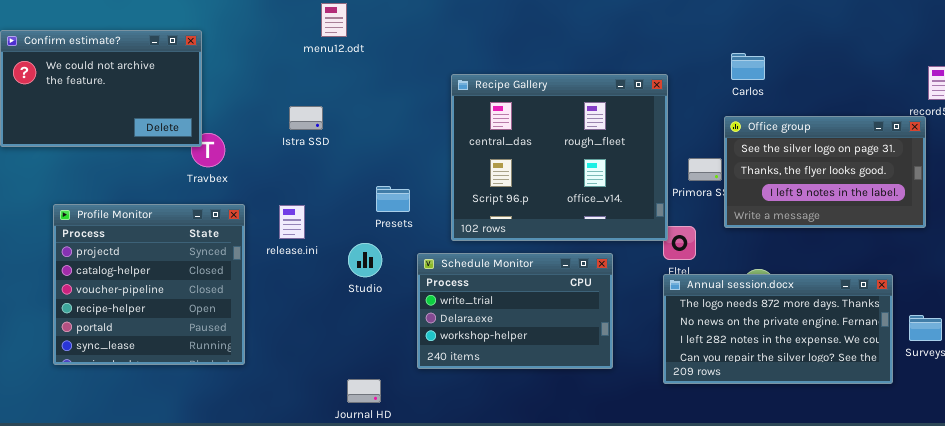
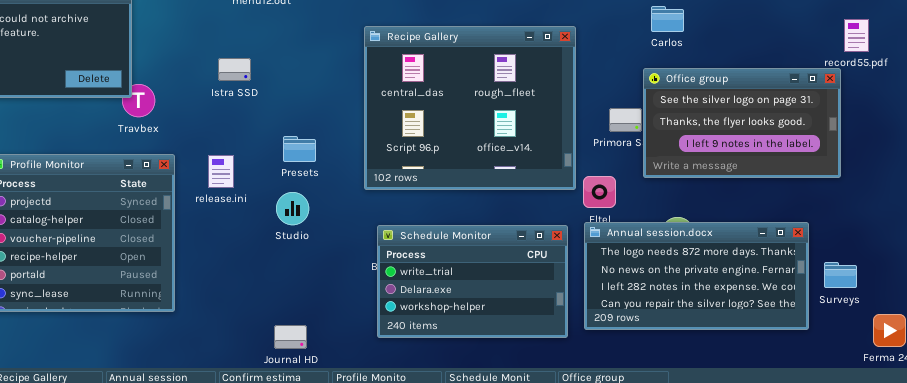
Recipe Gallery: [451,74,668,241] -> [364,26,576,190], moved
Presets: [376,186,410,212] -> [283,136,316,162], moved
Schedule Monitor: [417,253,613,369] -> [377,225,568,338], moved

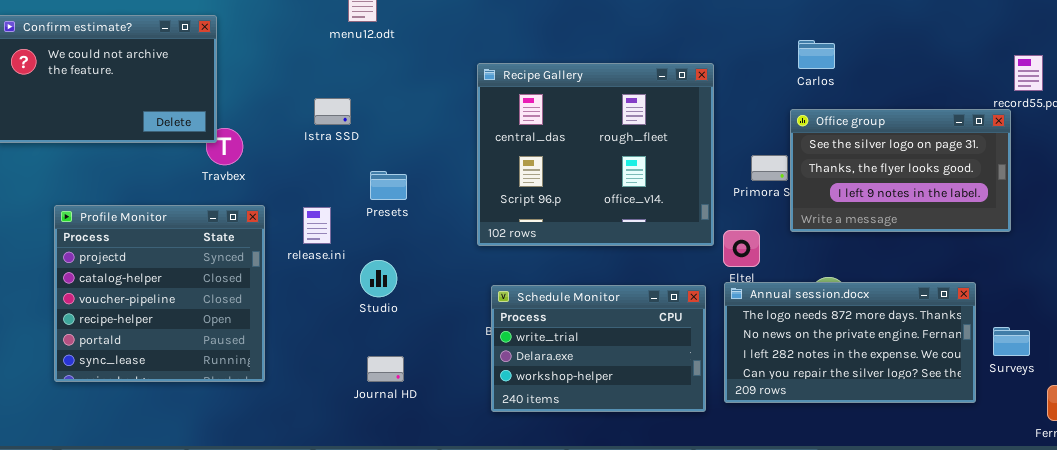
Presets: [283,136,316,162] -> [370,171,407,200], moved
Studio: [276,192,309,225] -> [360,260,397,297], moved
Journal HD: [274,325,307,349] -> [367,356,404,382], moved

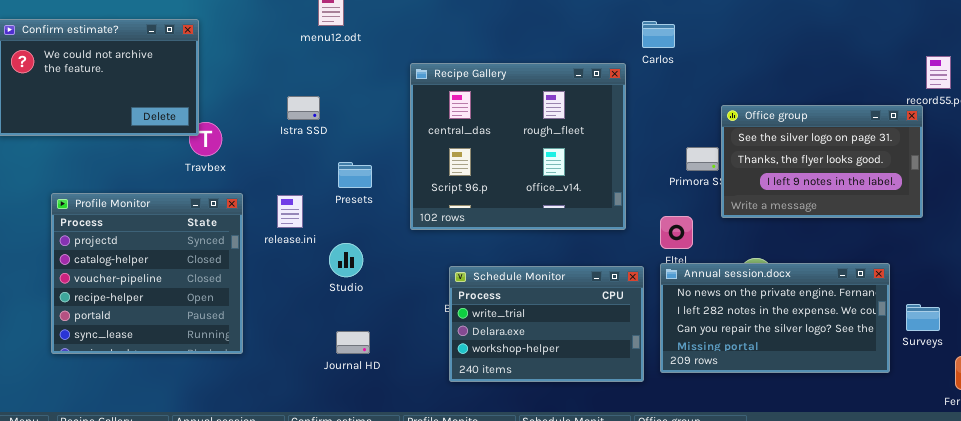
Carlos: [798,40,835,69] -> [642,21,675,48], moved
Recipe Gallery: [477,63,714,246] -> [410,63,626,230], moved
Annual session.docx: [724,282,976,403] -> [660,263,890,373], scrolled down 1 row

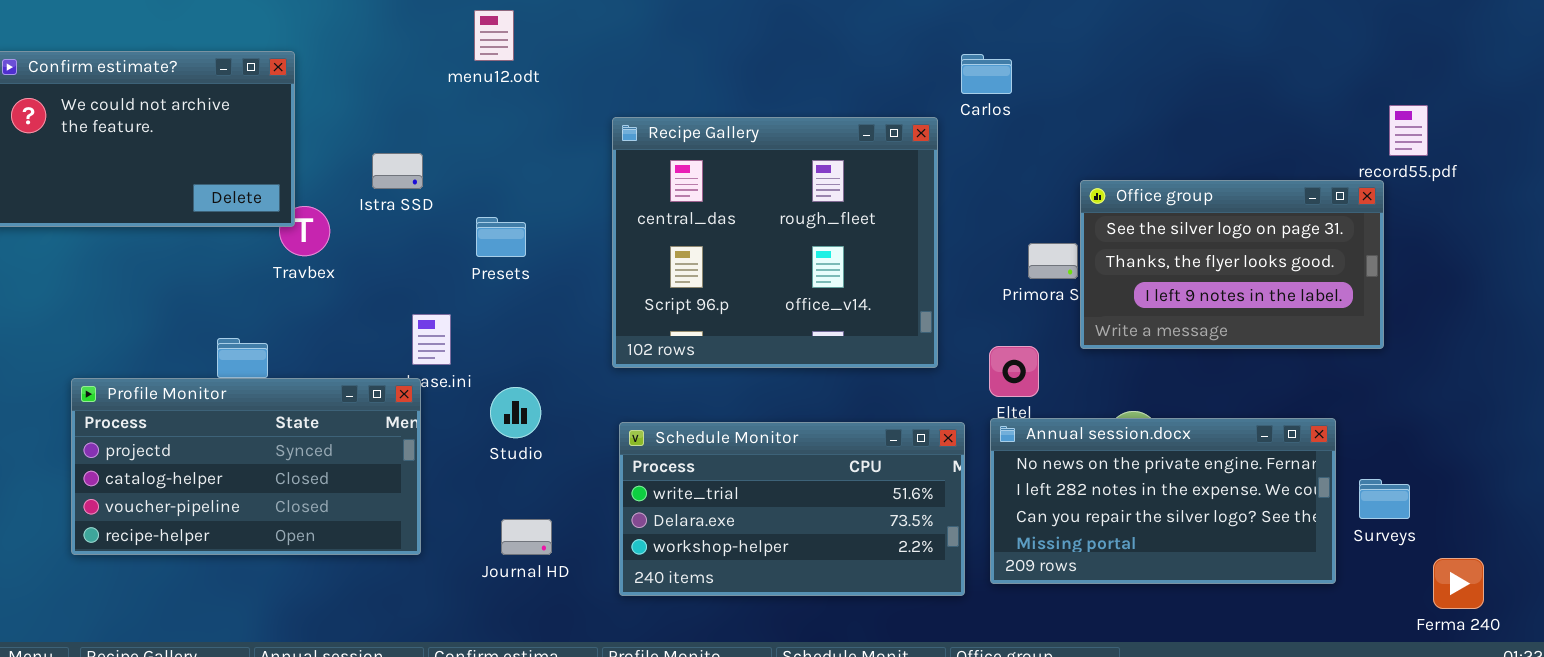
Istra SSD: [287,96,320,120] -> [372,153,423,189], moved
Presets: [338,162,372,188] -> [476,217,526,257], moved
Profile Monitor: [51,193,243,354] -> [71,378,421,555], resized
Schedule Monitor: [449,266,644,382] -> [619,422,965,596], resized

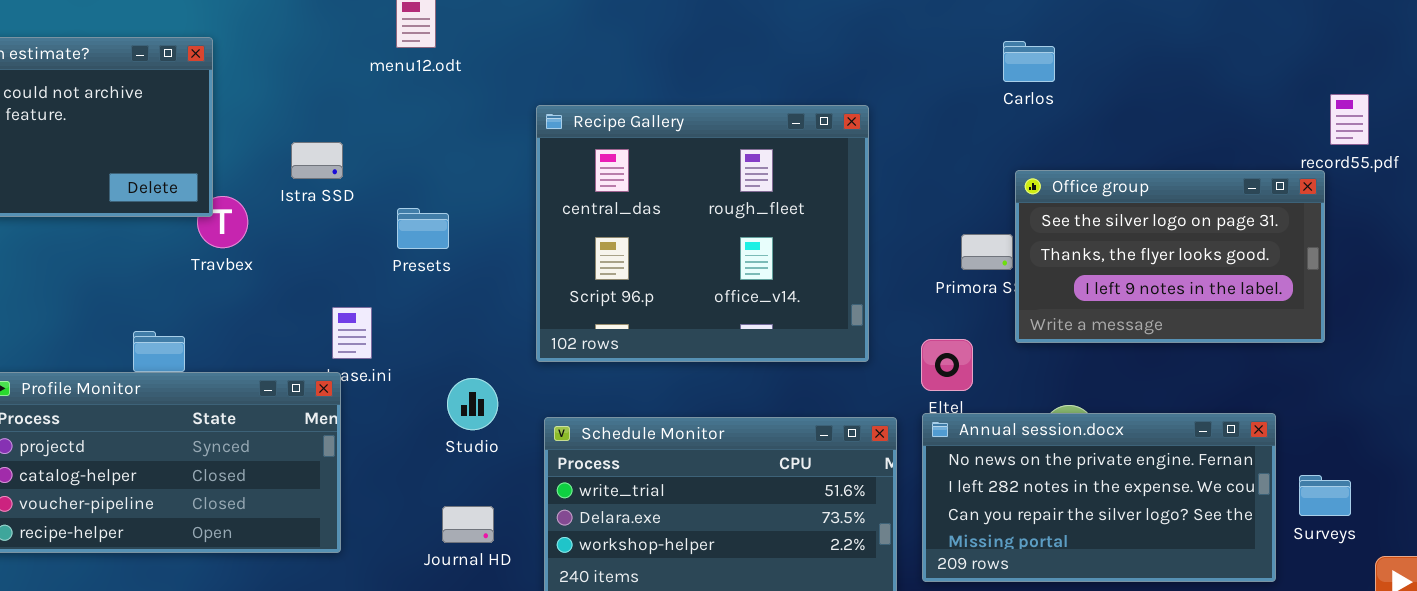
Carlos: [961,54,1012,94] -> [1003,41,1055,82], moved
Studio: [490,387,541,438] -> [447,378,498,430], moved
Journal HD: [501,519,552,555] -> [442,506,494,543], moved

